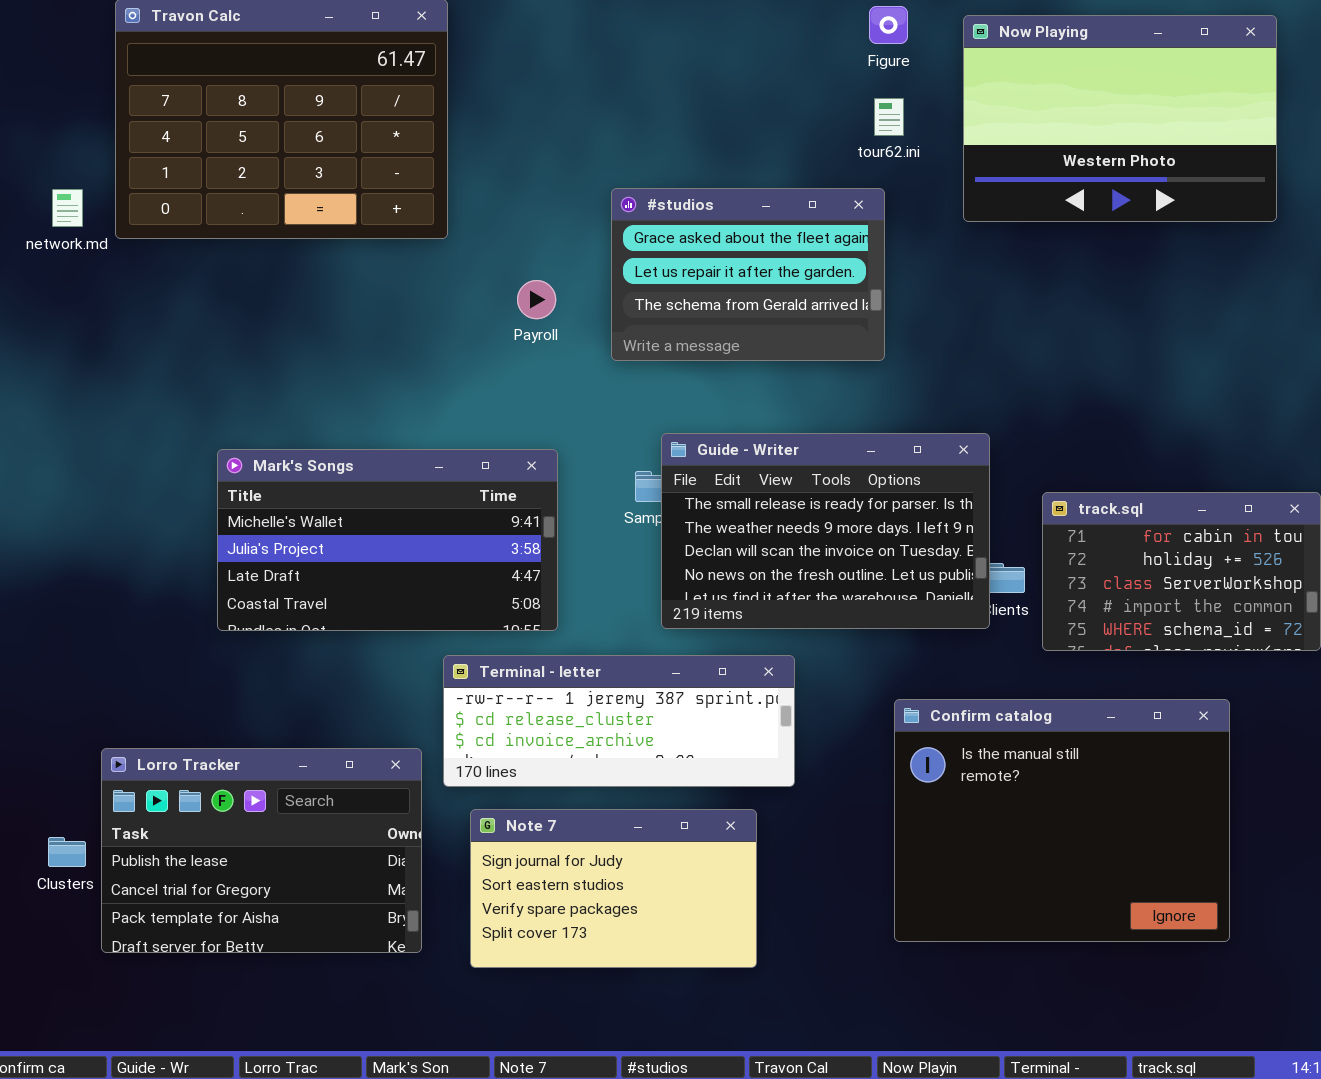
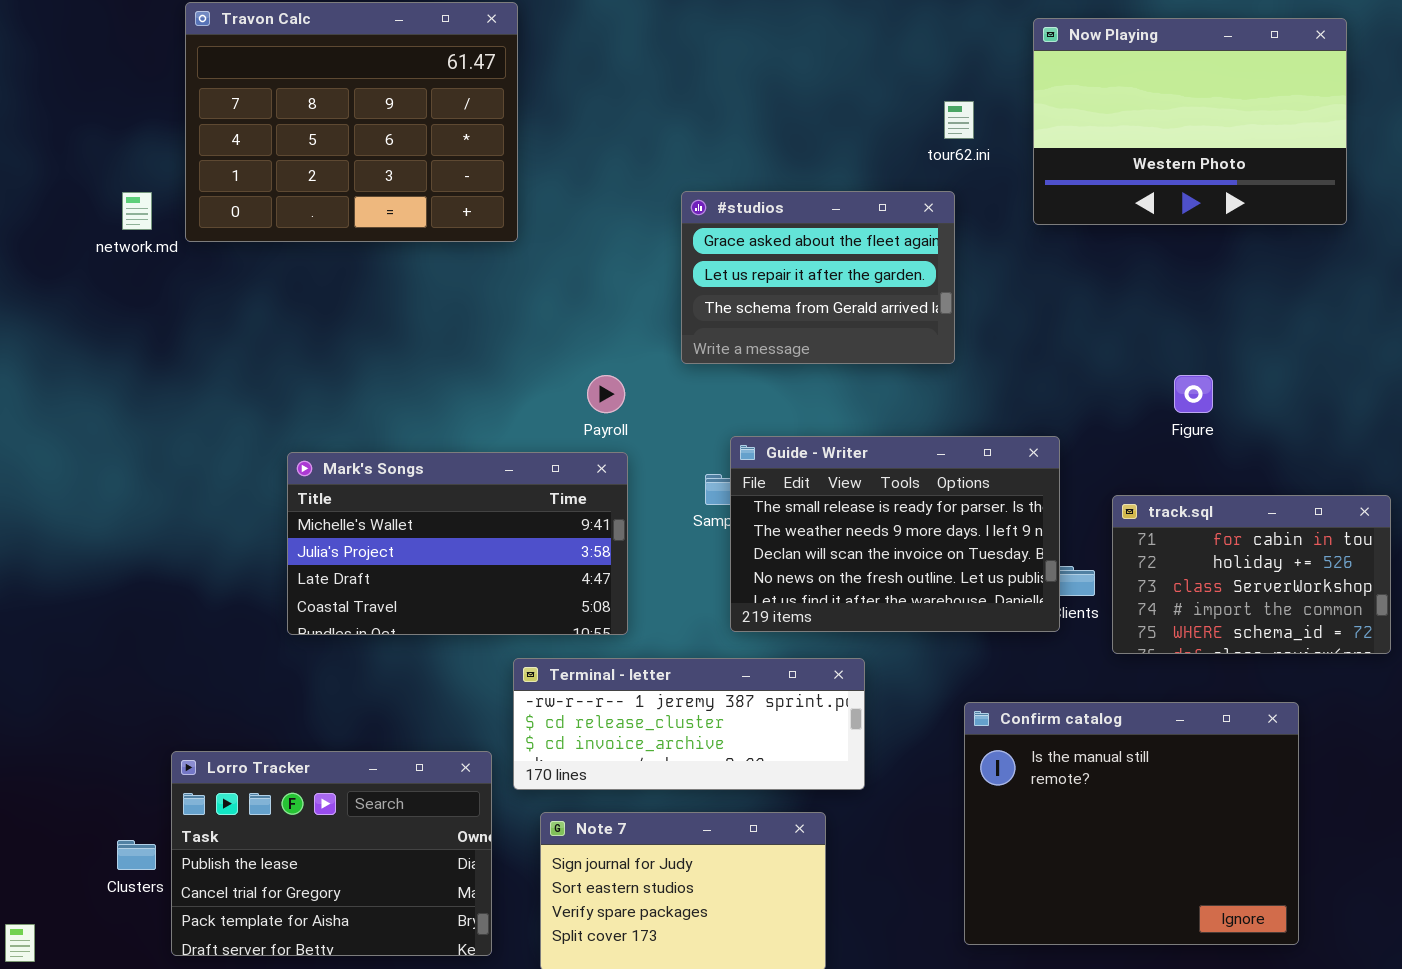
Figure: [869,6,908,44] -> [1174,375,1213,413], moved
Payroll: [517,280,556,319] -> [587,375,625,413], moved

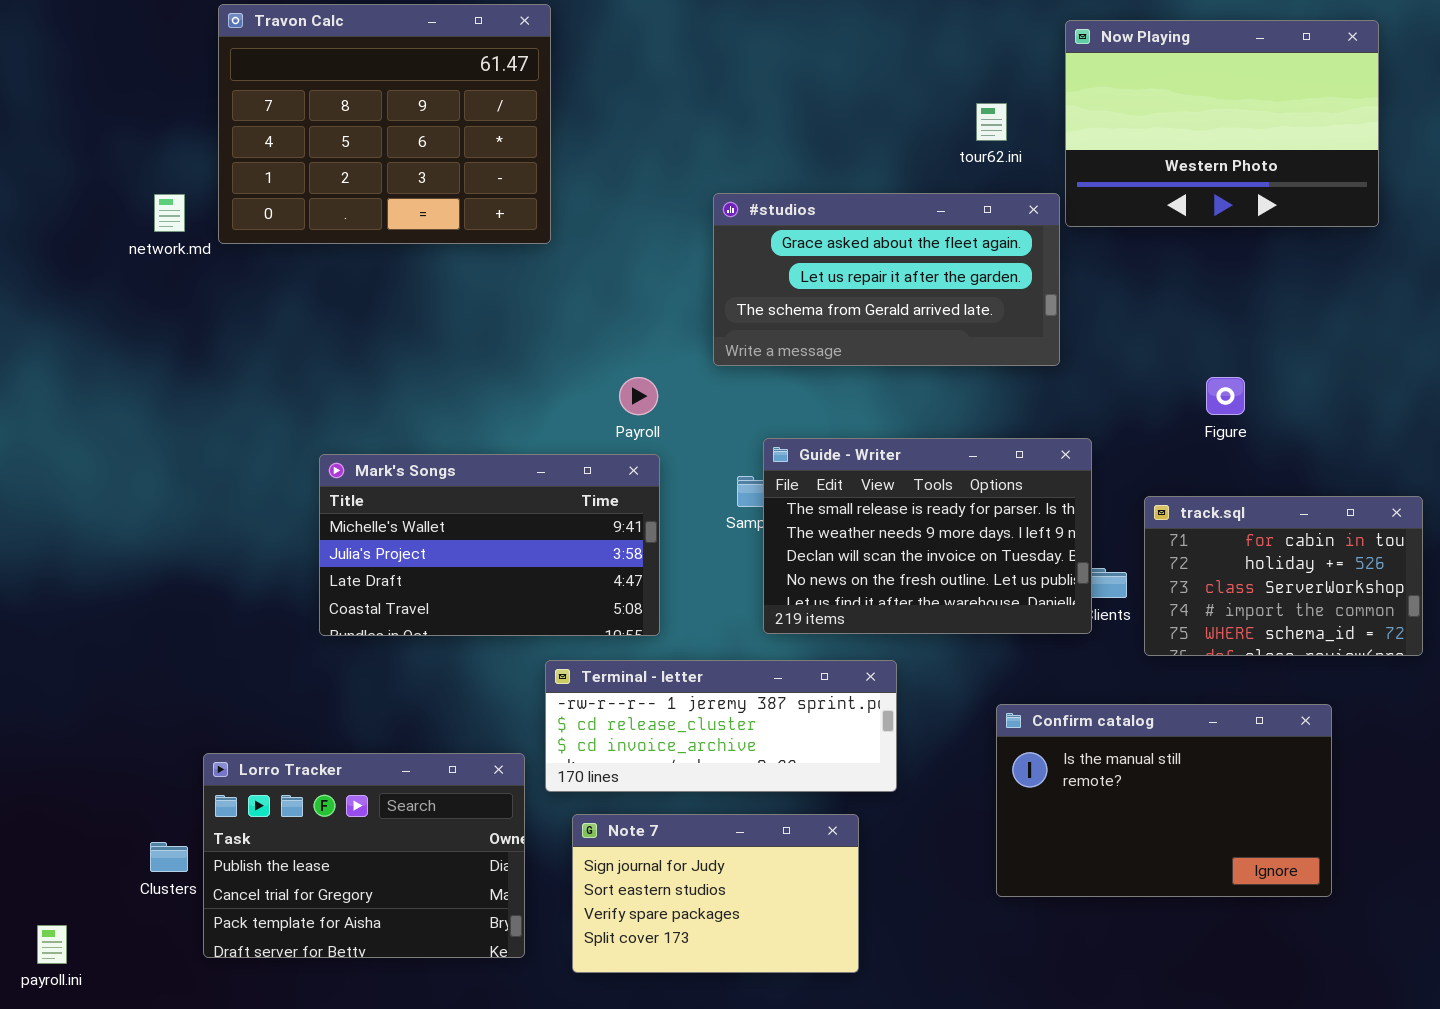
#studios: [681,191,955,364] -> [713,193,1060,366], resized
Confirm catalog: [964,702,1299,945] -> [996,704,1332,897], resized

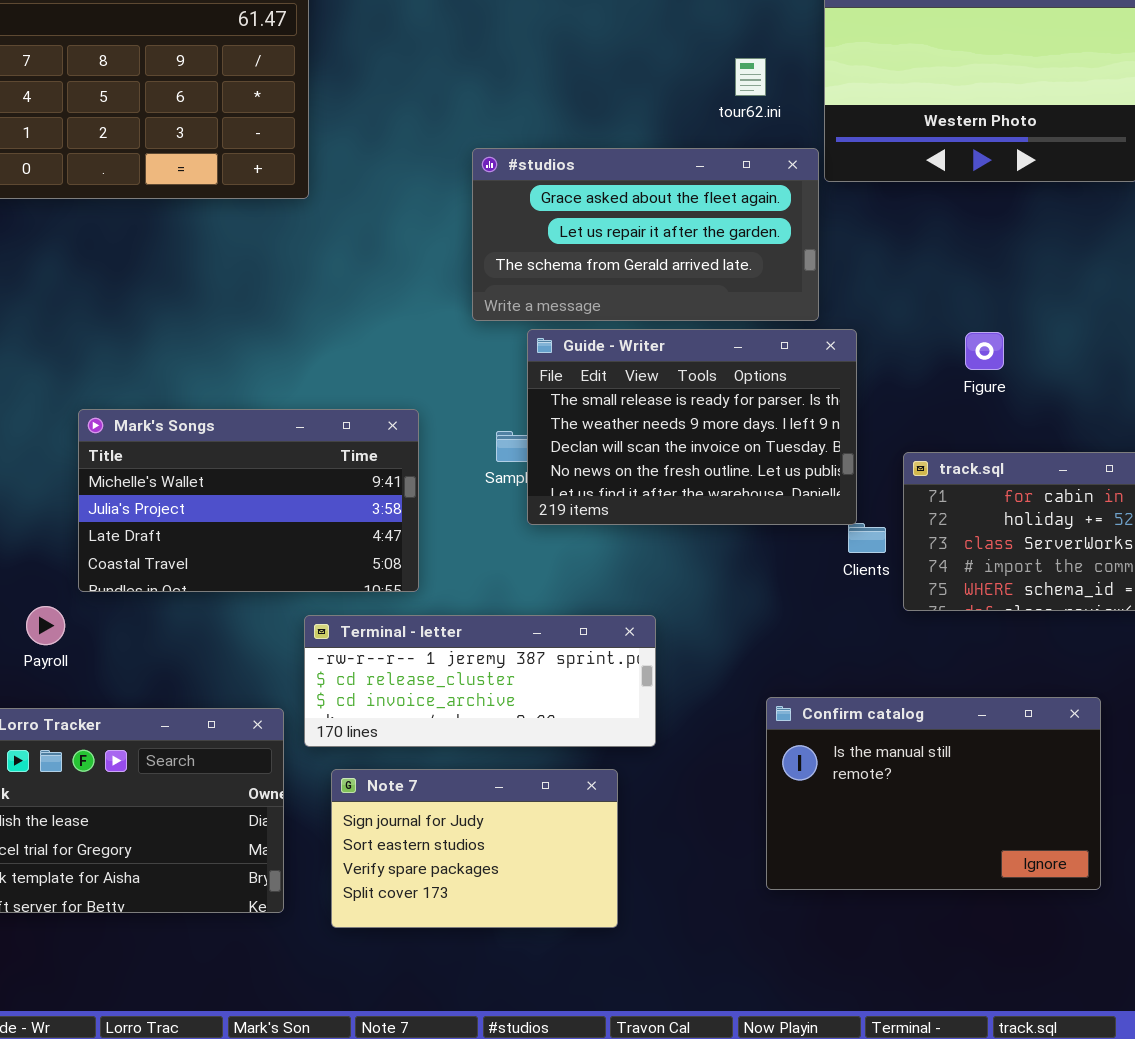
Payroll: [619,377,658,415] -> [26,606,65,645], moved
Guide - Writer: [763,438,1092,634] -> [527,329,857,525], moved
Confirm catalog: [996,704,1332,897] -> [766,697,1101,890], moved

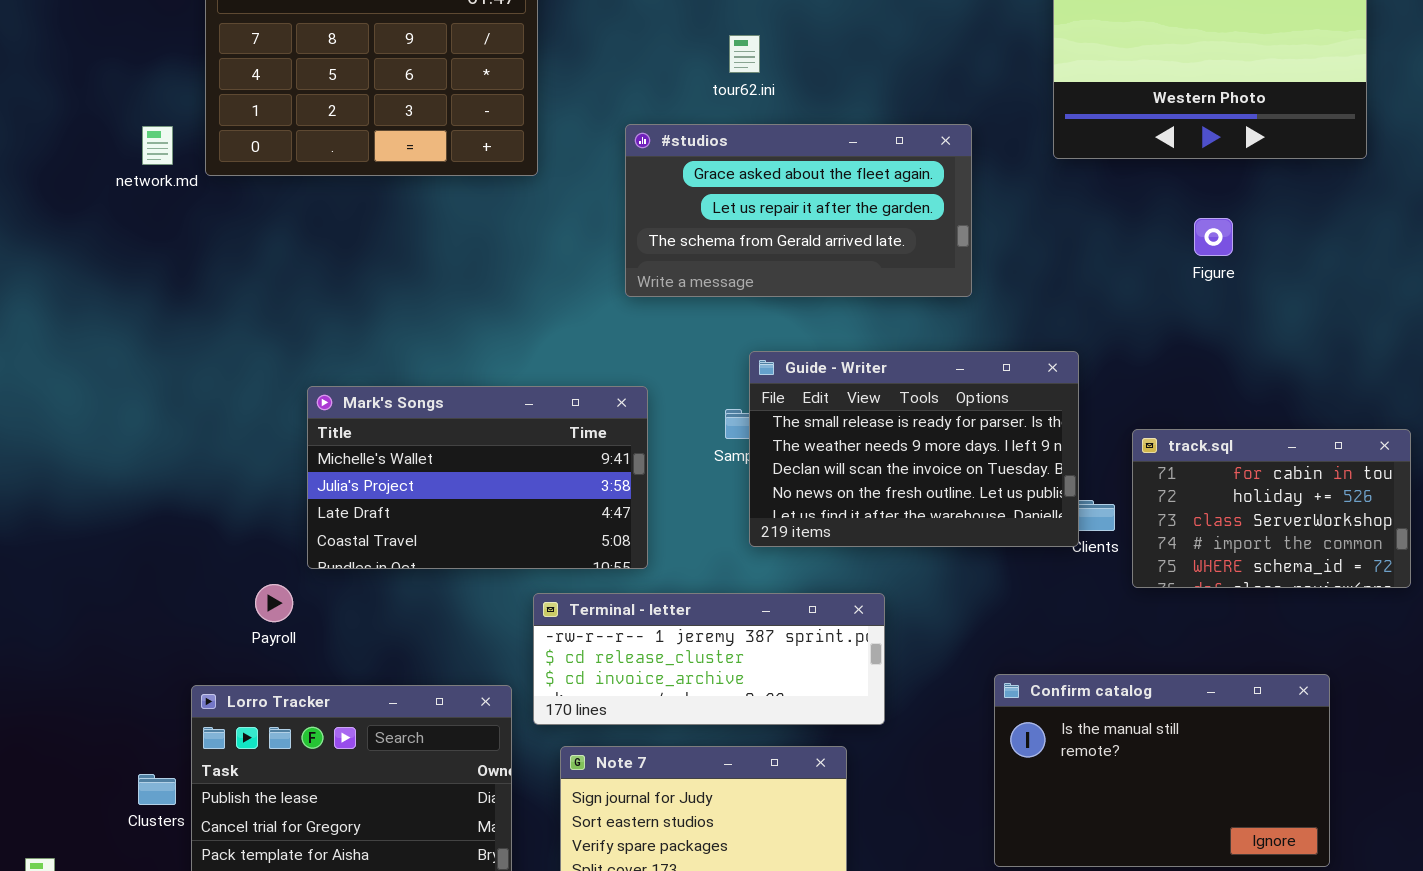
tour62.ini: [735,58,766,96] -> [729,35,760,73], moved
#studios: [472,148,819,321] -> [625,124,972,297], moved
Guide - Writer: [527,329,857,525] -> [749,351,1079,547], moved
Figure: [965,332,1004,370] -> [1194,218,1233,256], moved

